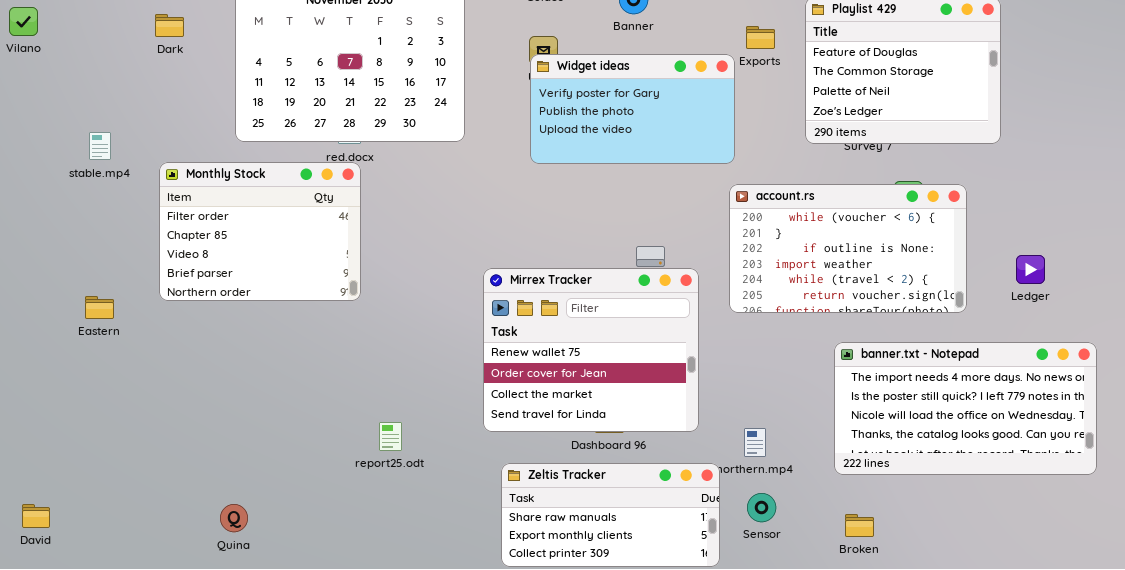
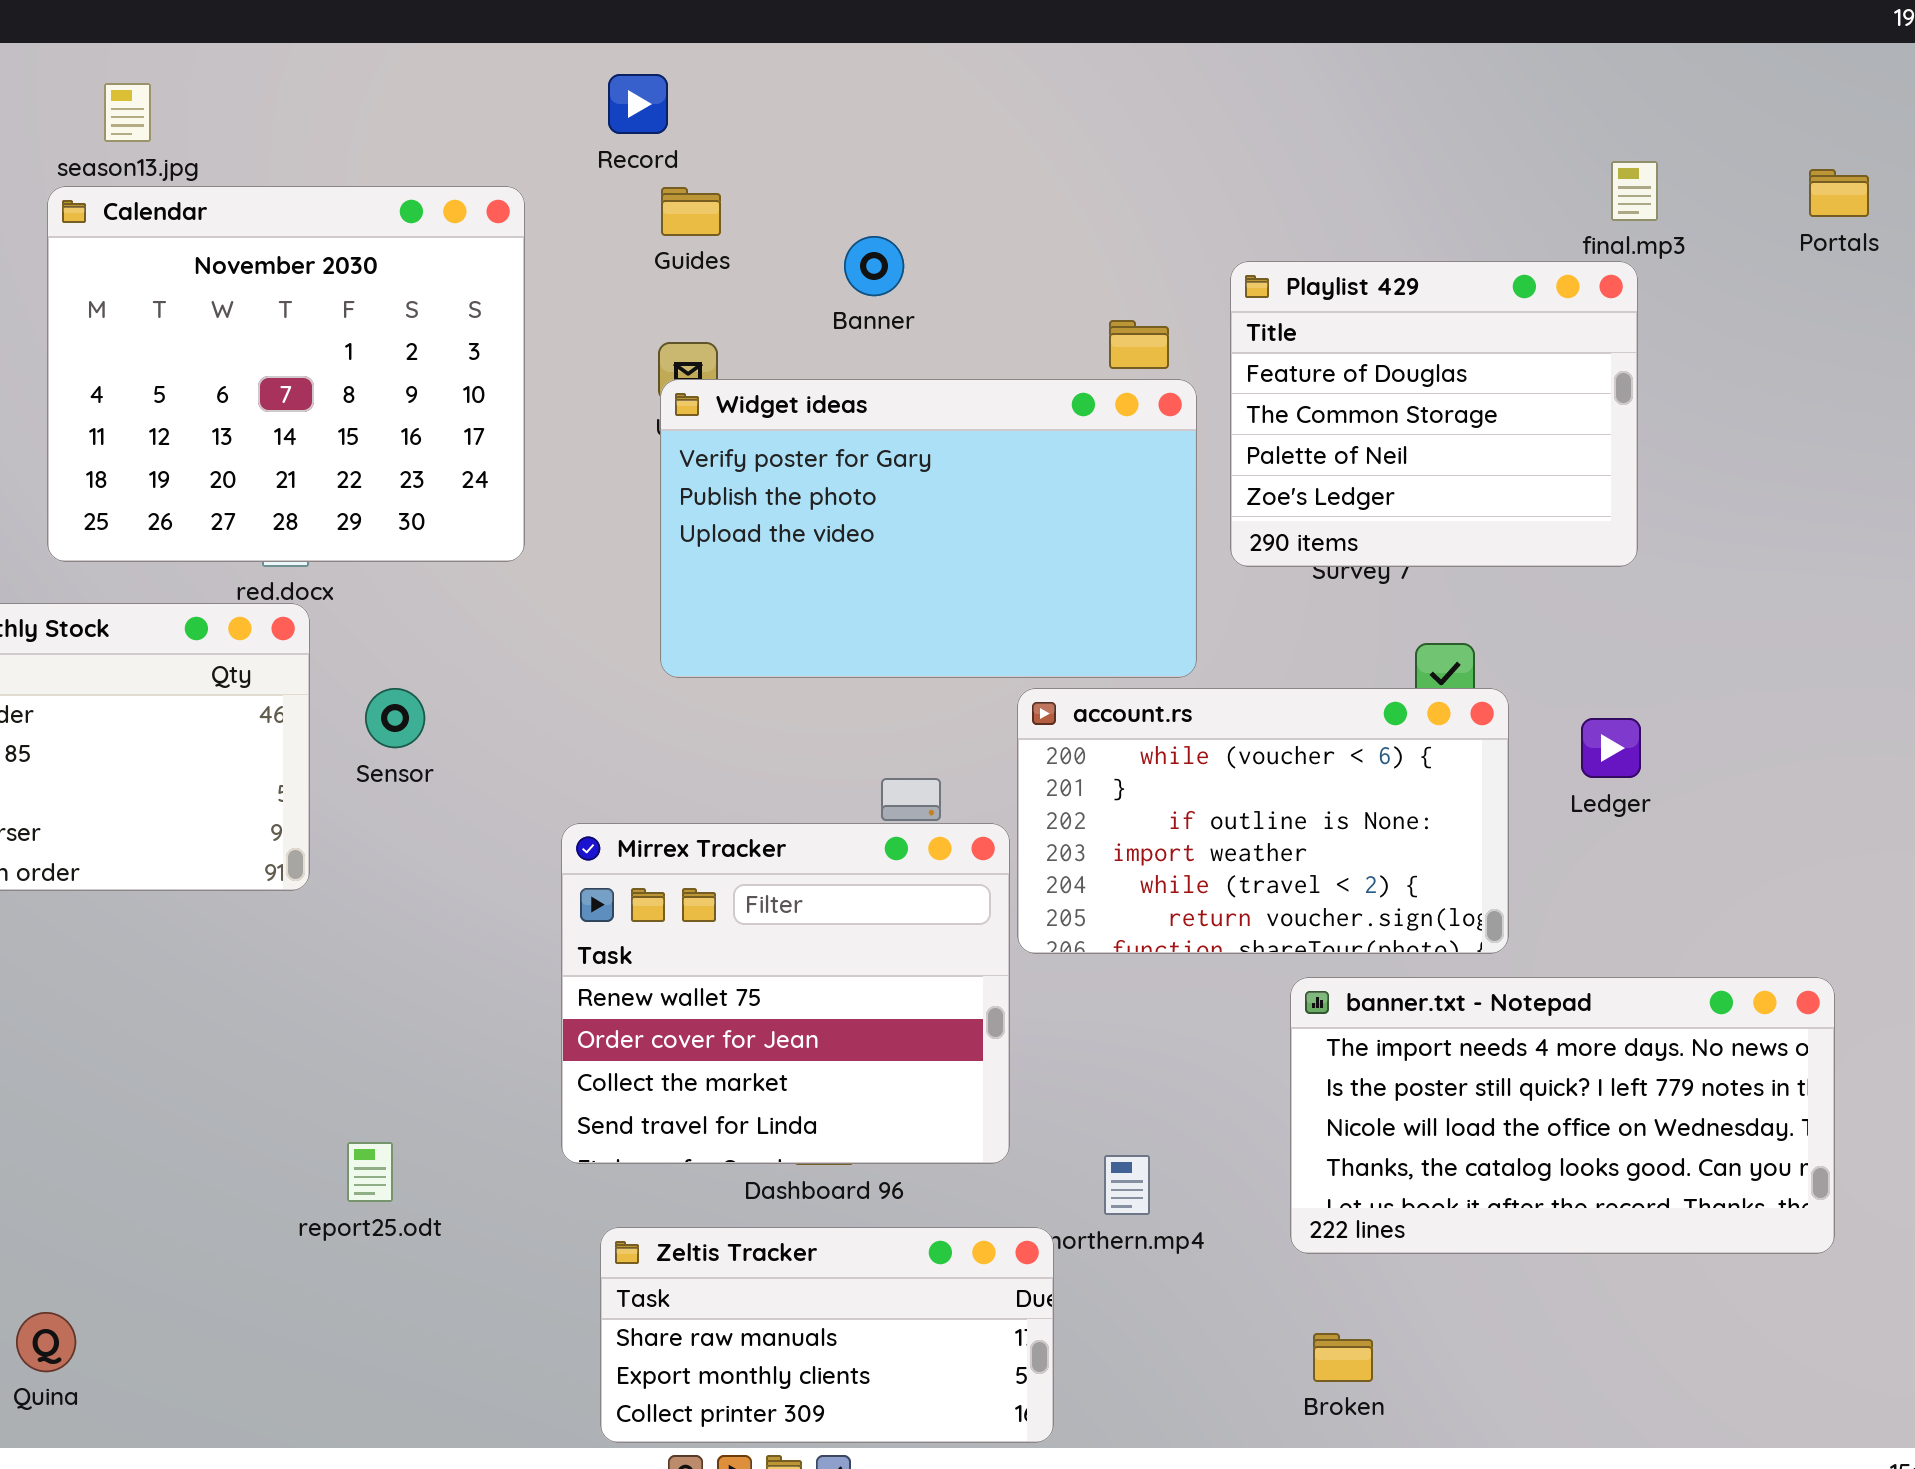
Widget ideas: [530,54,735,164] -> [660,379,1197,678], resized
account.rs: [729,184,967,313] -> [1017,688,1509,954], moved
Ledger: [1016,255,1045,284] -> [1581,718,1641,778], moved
Sensor: [747,493,776,522] -> [365,688,425,748], moved

